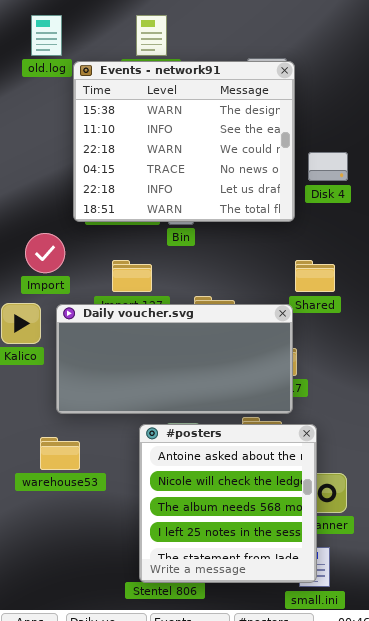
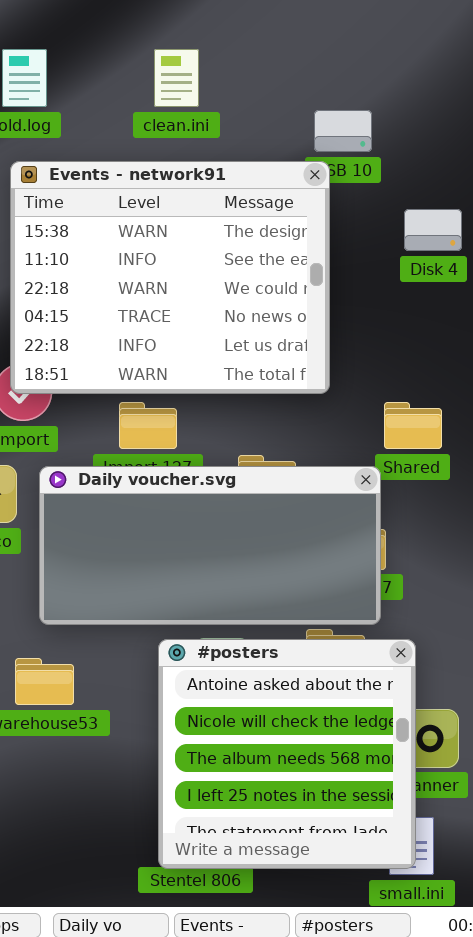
Events - network91: [73,61,295,222] -> [10,161,330,394], moved
Disk 4: [308,152,348,181] -> [404,209,462,251], moved

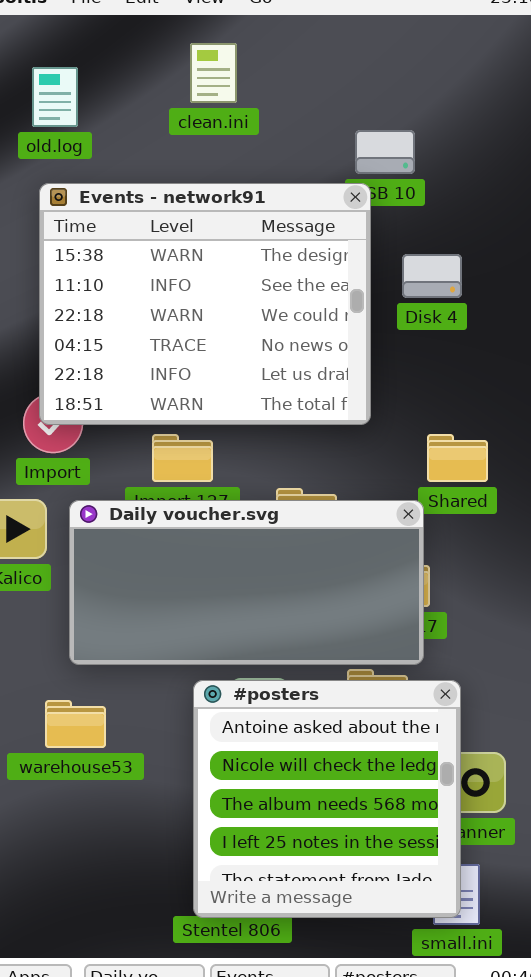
clean.ini: [154,49,199,107] -> [190,43,237,103], moved
Disk 4: [404,209,462,251] -> [402,254,462,298], moved

